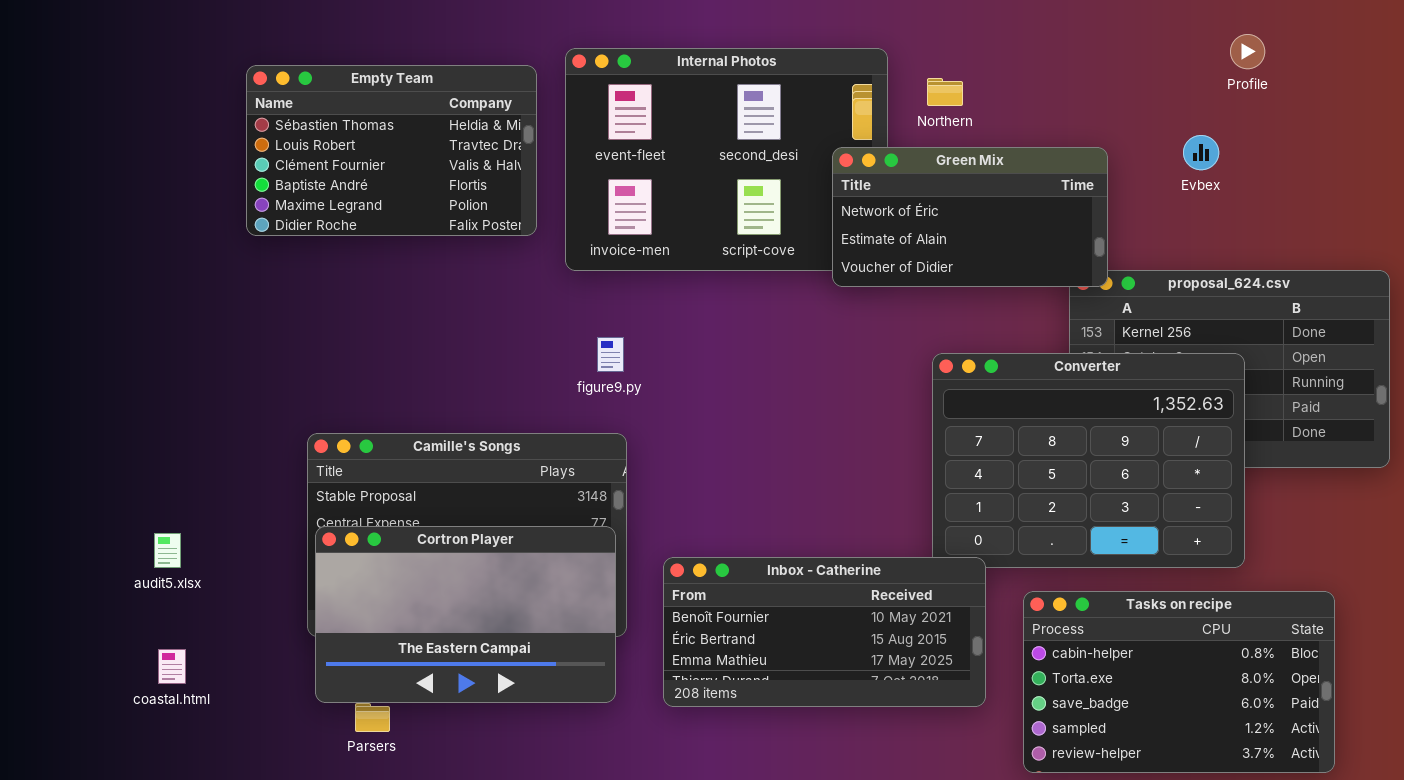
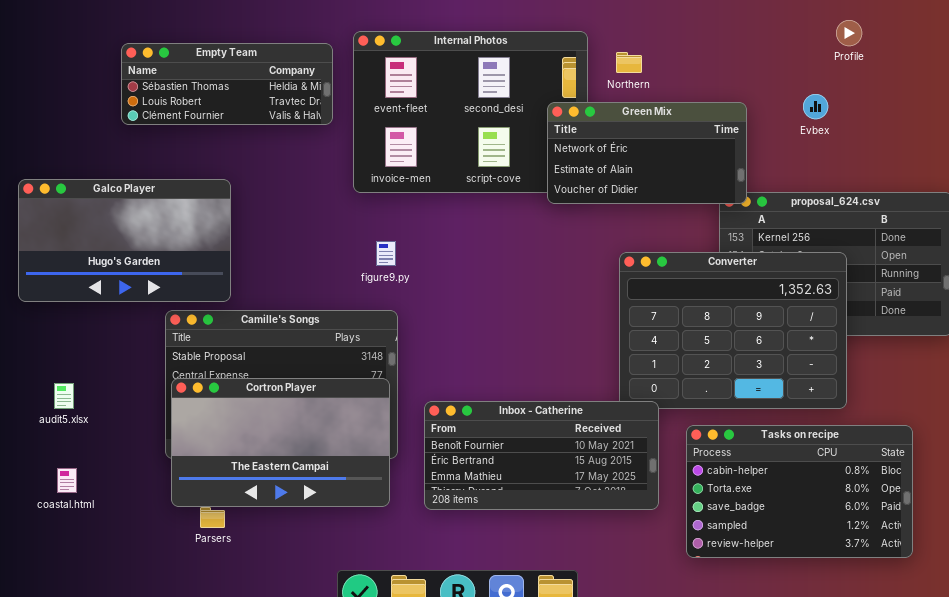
Empty Team: [246,65,537,236] -> [121,43,333,125], resized
Galco Player: none -> [18,179,231,302], opened

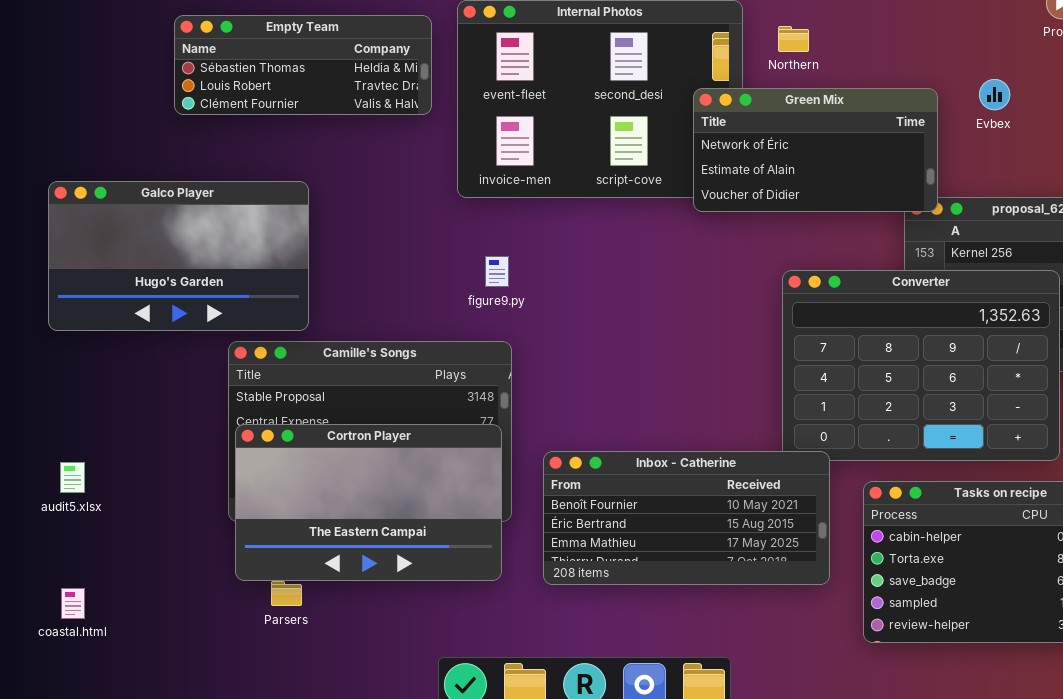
Evbex: [803,94,828,119] -> [979,79,1010,110], moved
audit5.xlsx: [54,383,74,409] -> [60,462,85,493], moved
coastal.html: [57,468,77,493] -> [61,588,85,619], moved

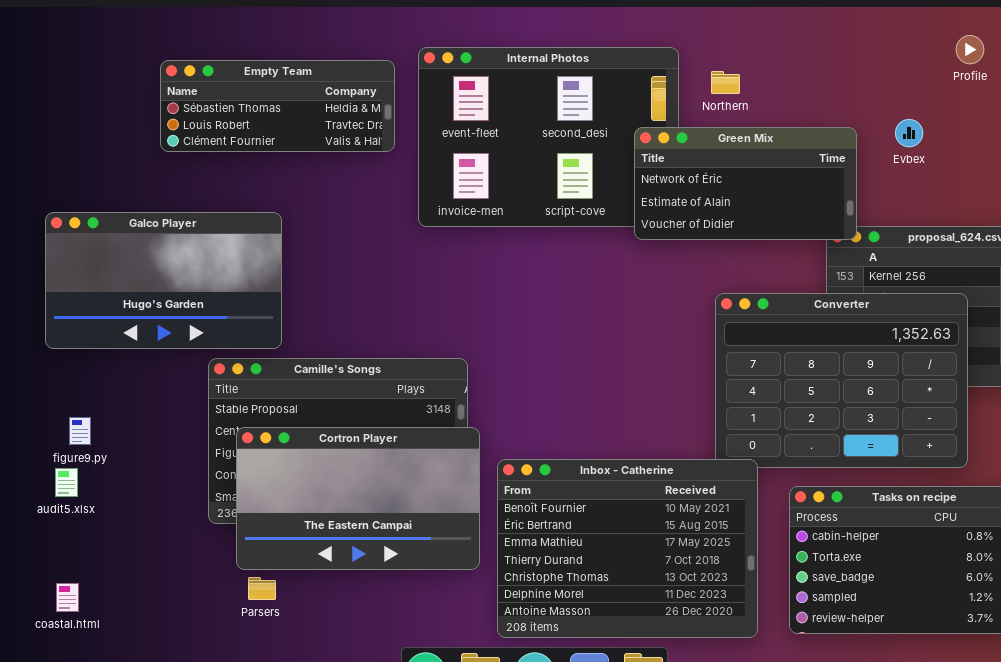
figure9.py: [485,256,509,287] -> [69,417,91,445], moved
Cortron Player: [235,424,502,581] -> [236,427,480,570], moved
Inbox - Catherine: [543,451,830,585] -> [497,459,758,638], resized

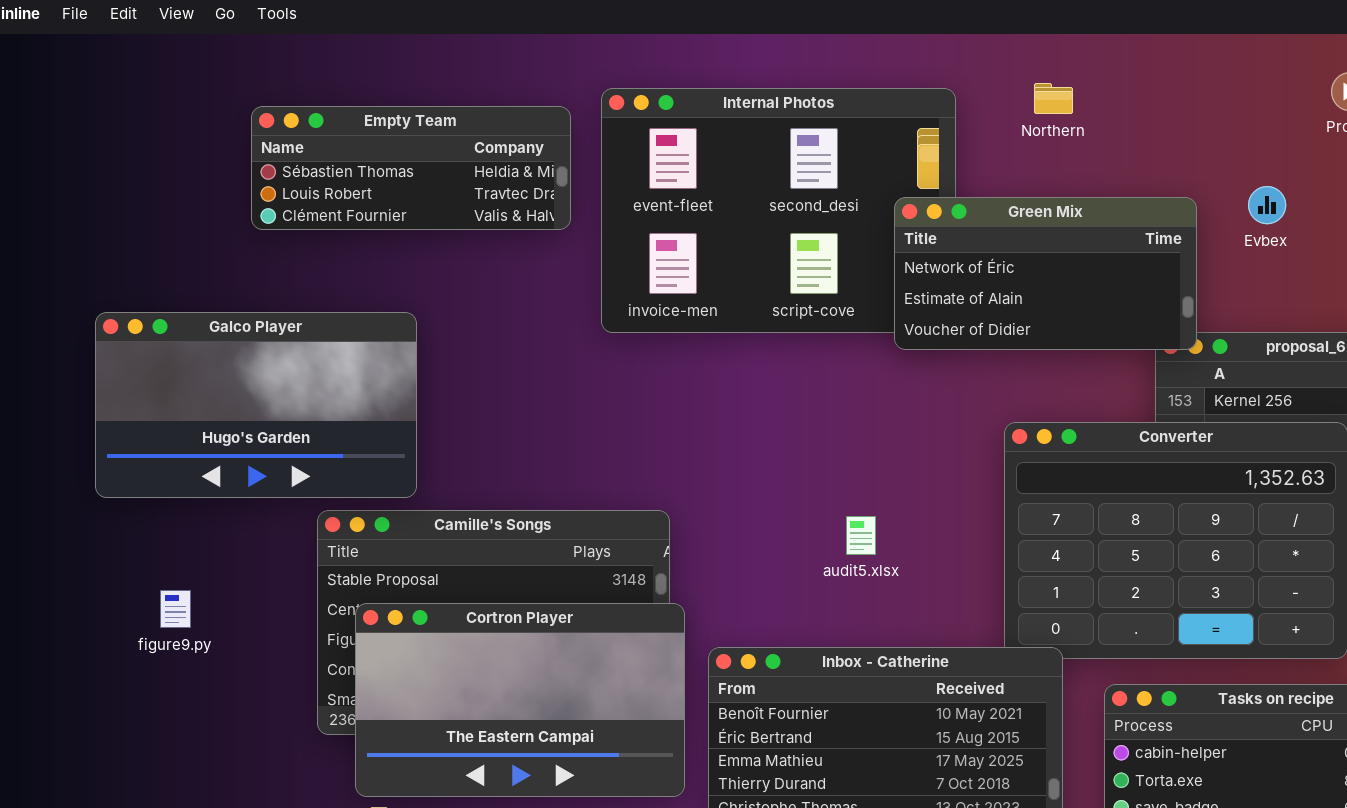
Northern: [711,71,740,94] -> [1034,83,1073,114], moved
figure9.py: [69,417,91,445] -> [160,590,191,628], moved
audit5.xlsx: [55,468,78,497] -> [846,516,876,555], moved

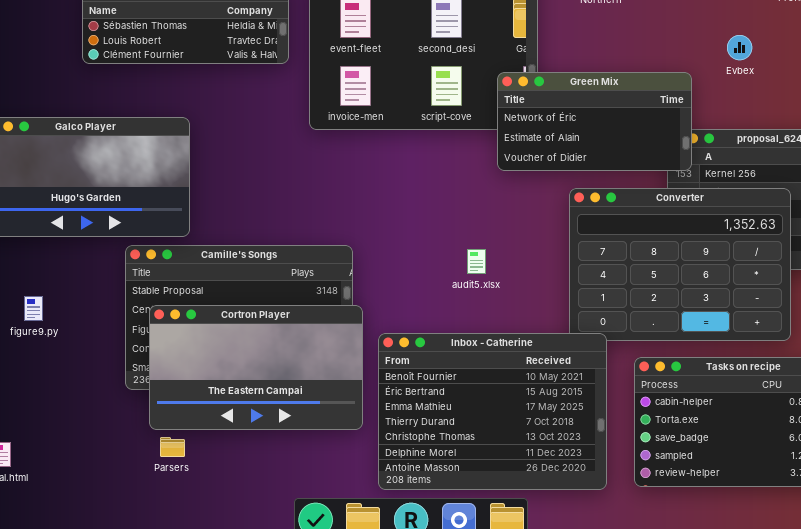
Green Mix: [894,197,1197,350] -> [497,72,692,171], moved

